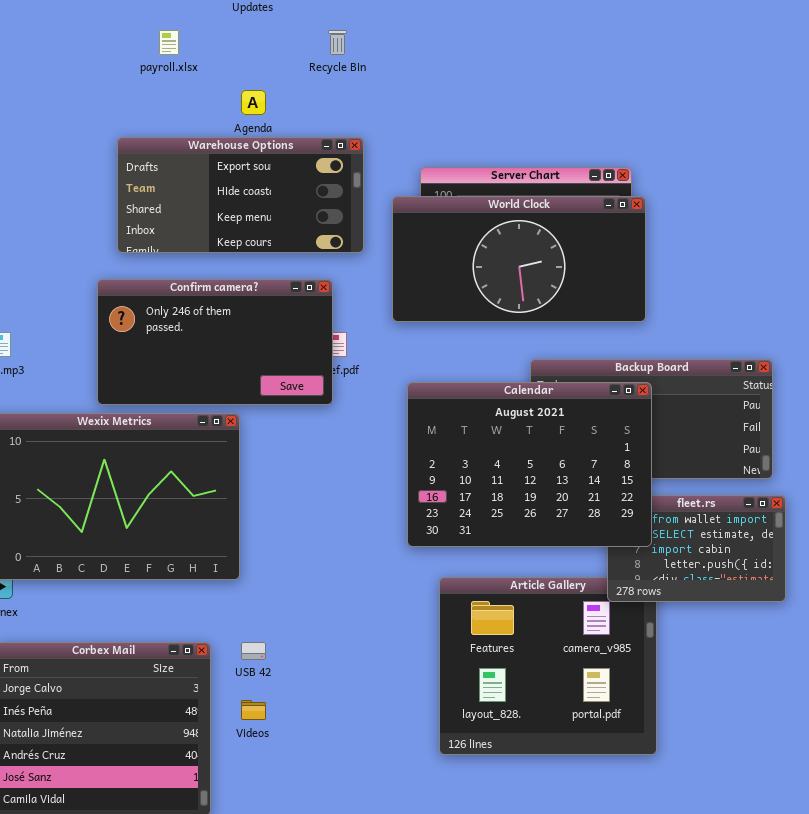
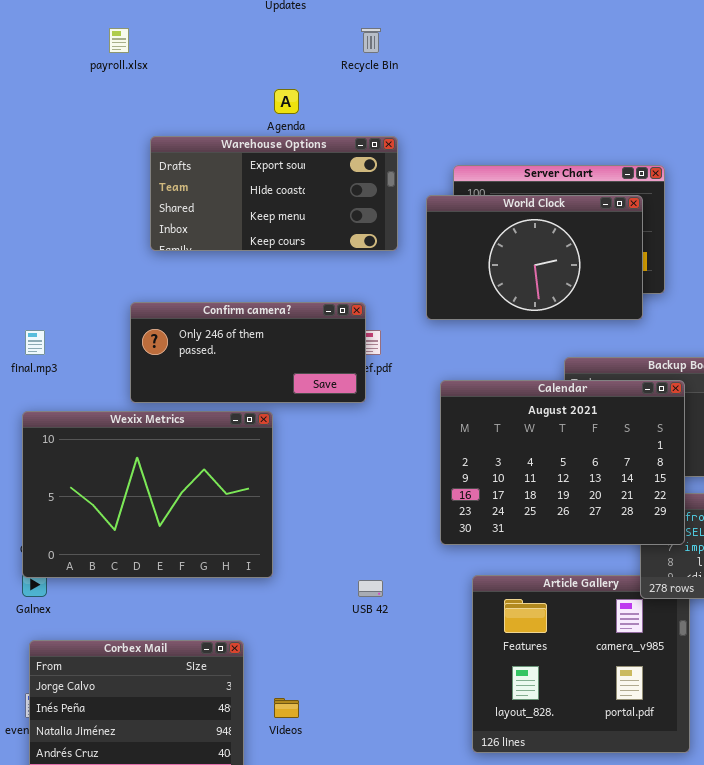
payroll.xlsx: [159,30,179,55] -> [109,28,129,53], moved
World Clock: [392,196,646,322] -> [426,195,643,320], resized
Confirm camera?: [97,279,333,405] -> [130,302,366,403], resized
USB 42: [241,642,266,660] -> [358,580,383,597], moved

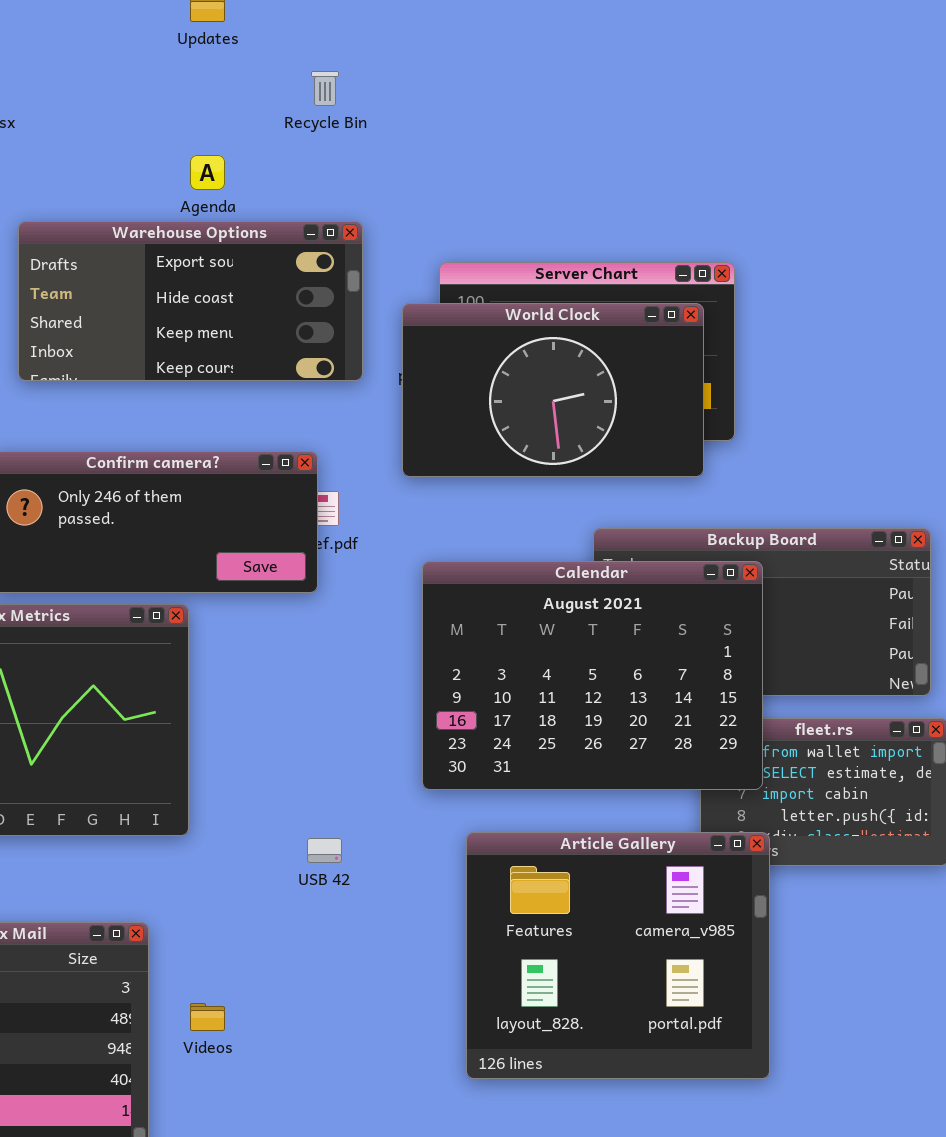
Article Gallery: [472,575,690,753] -> [466,832,770,1079], raised

